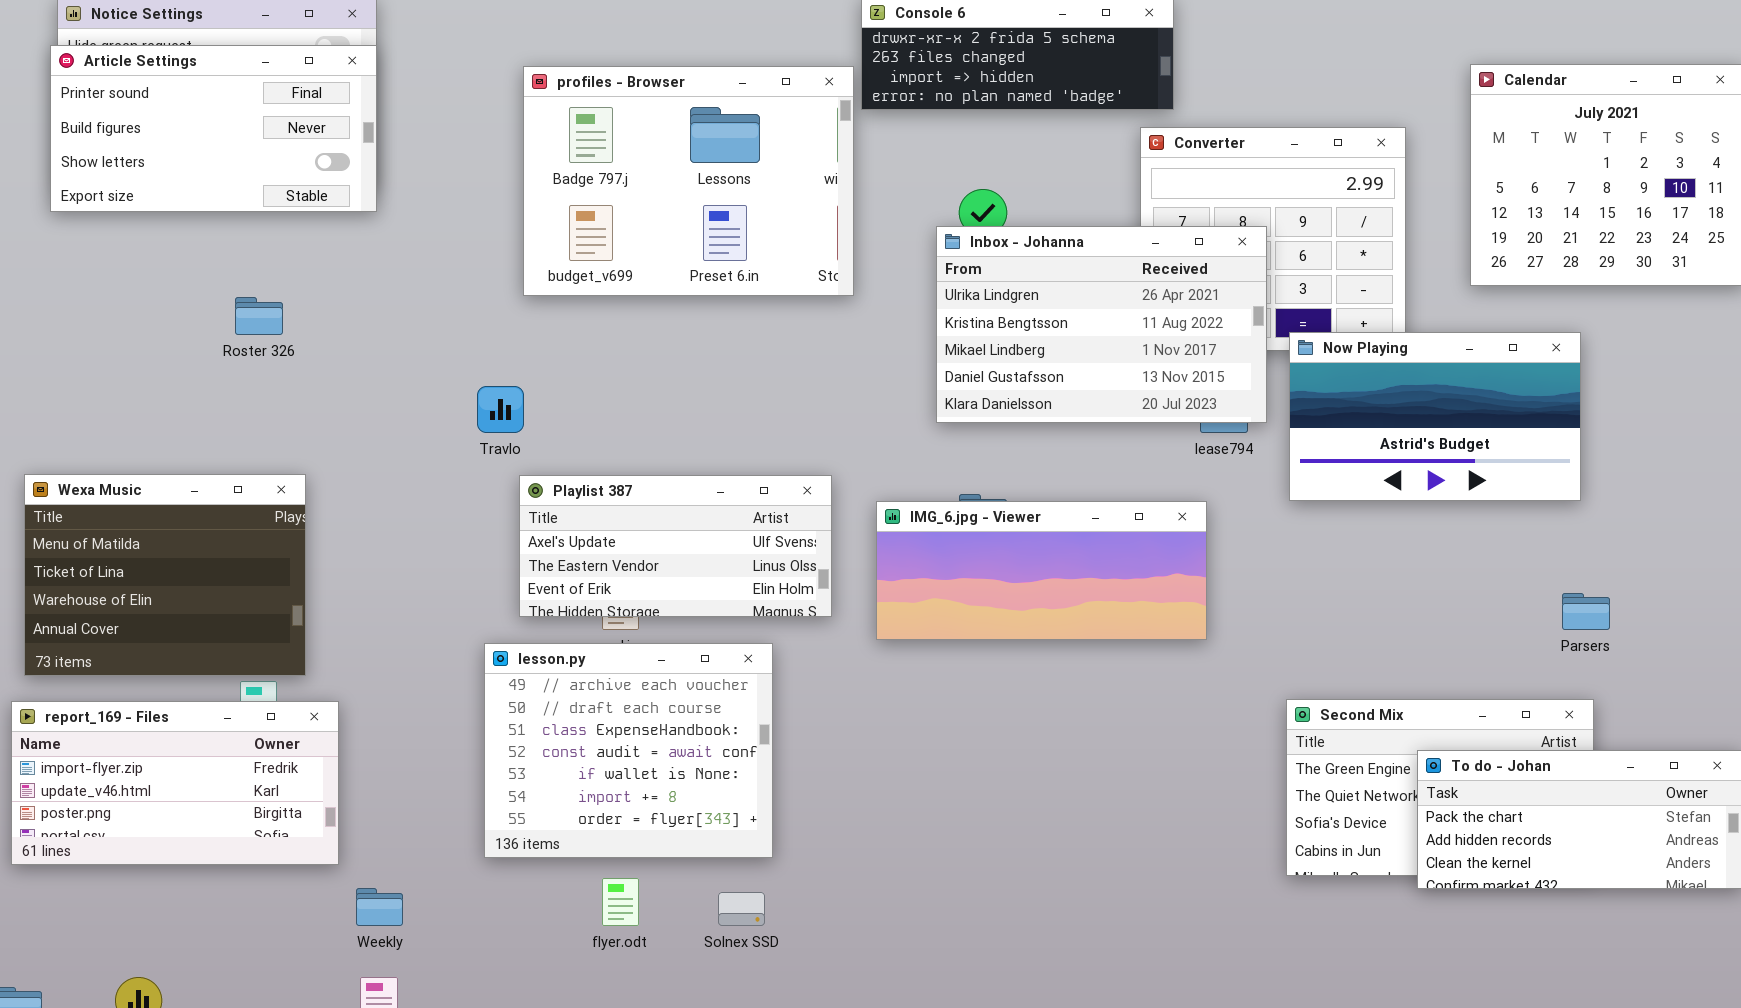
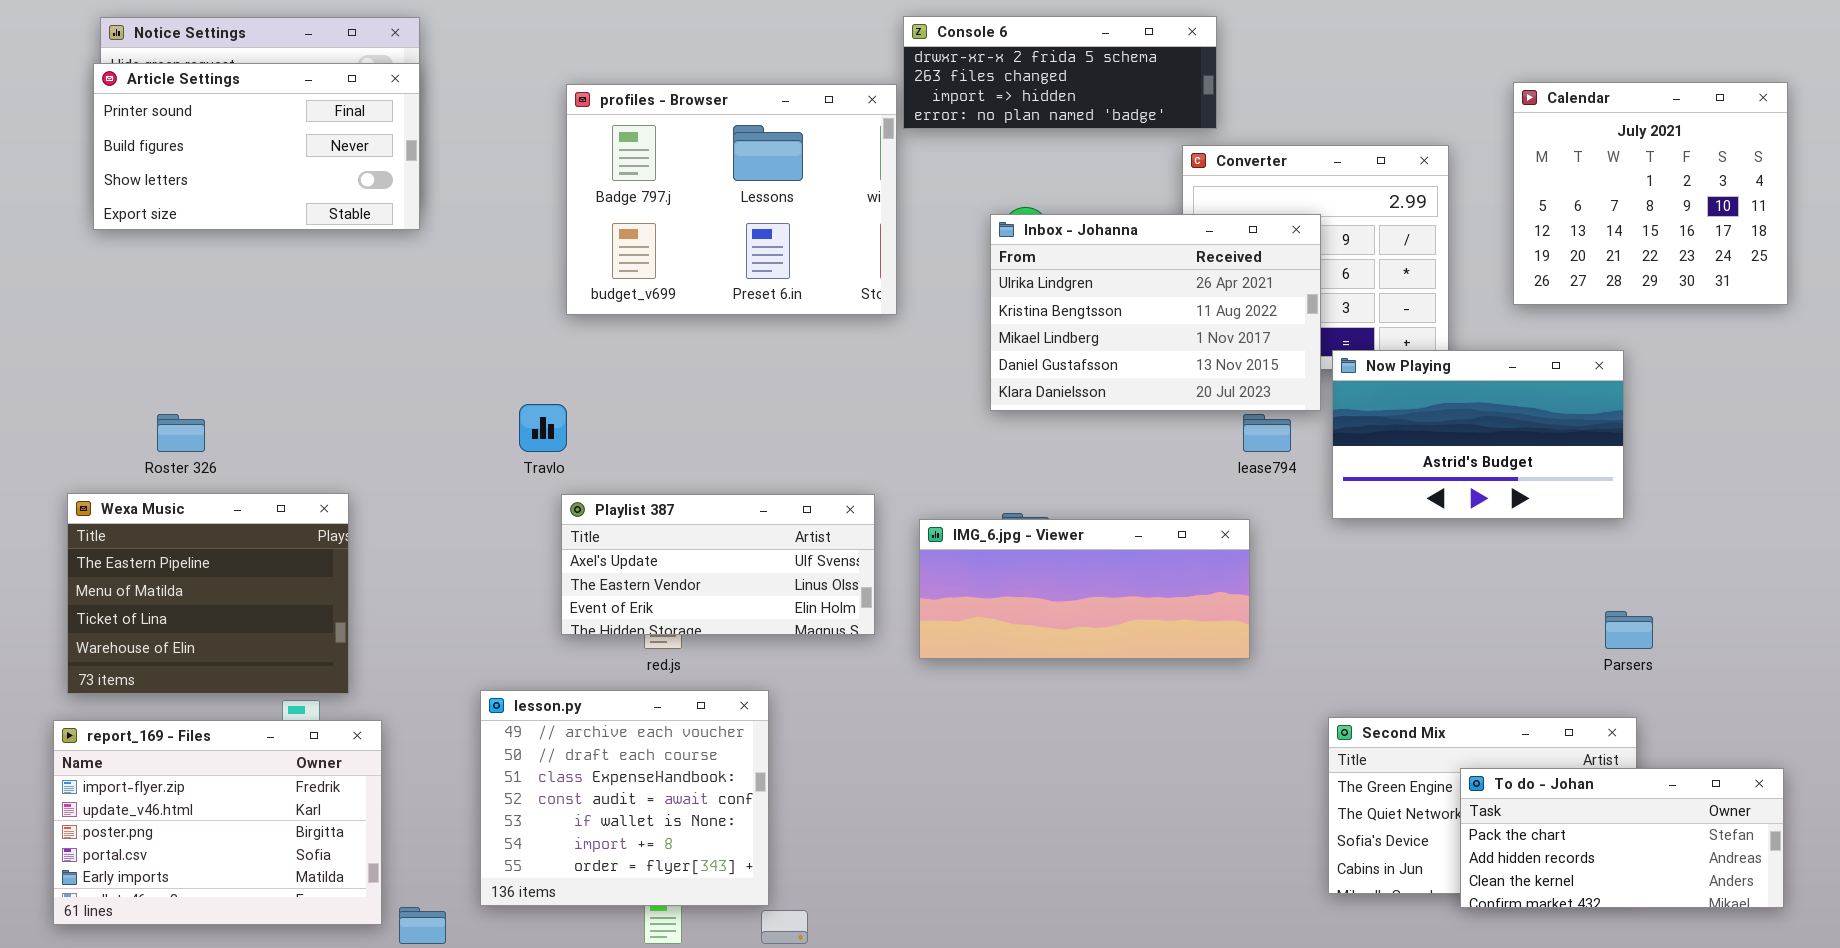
Inbox - Johanna: [936,226,1267,423] -> [990,214,1321,411], moved
Roster 326: [235,297,283,335] -> [157,414,205,452], moved
Wexa Music: [24,474,306,676] -> [67,493,349,694], scrolled up 1 row
lesson.py: [484,643,773,858] -> [480,690,769,906], moved
report_169 - Files: [11,701,339,865] -> [53,720,382,925], resized

